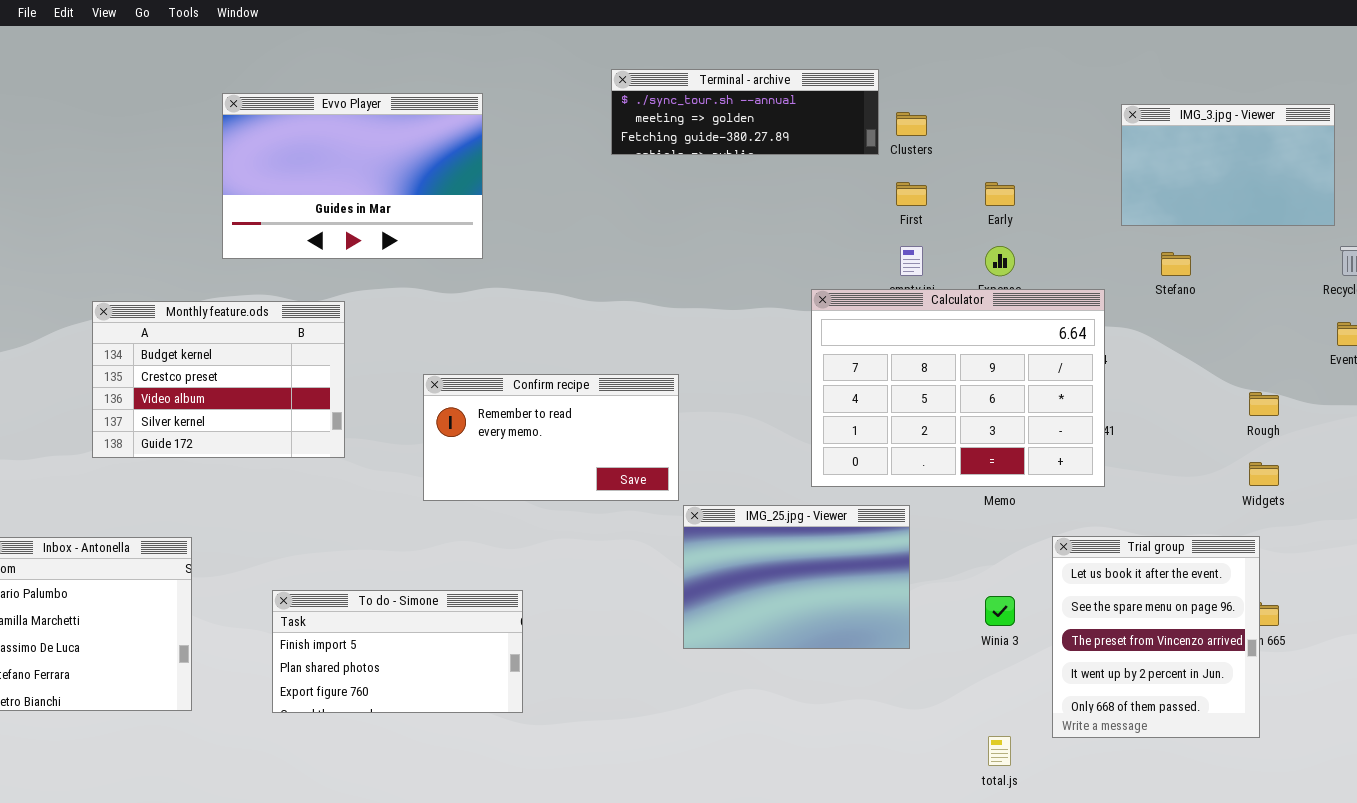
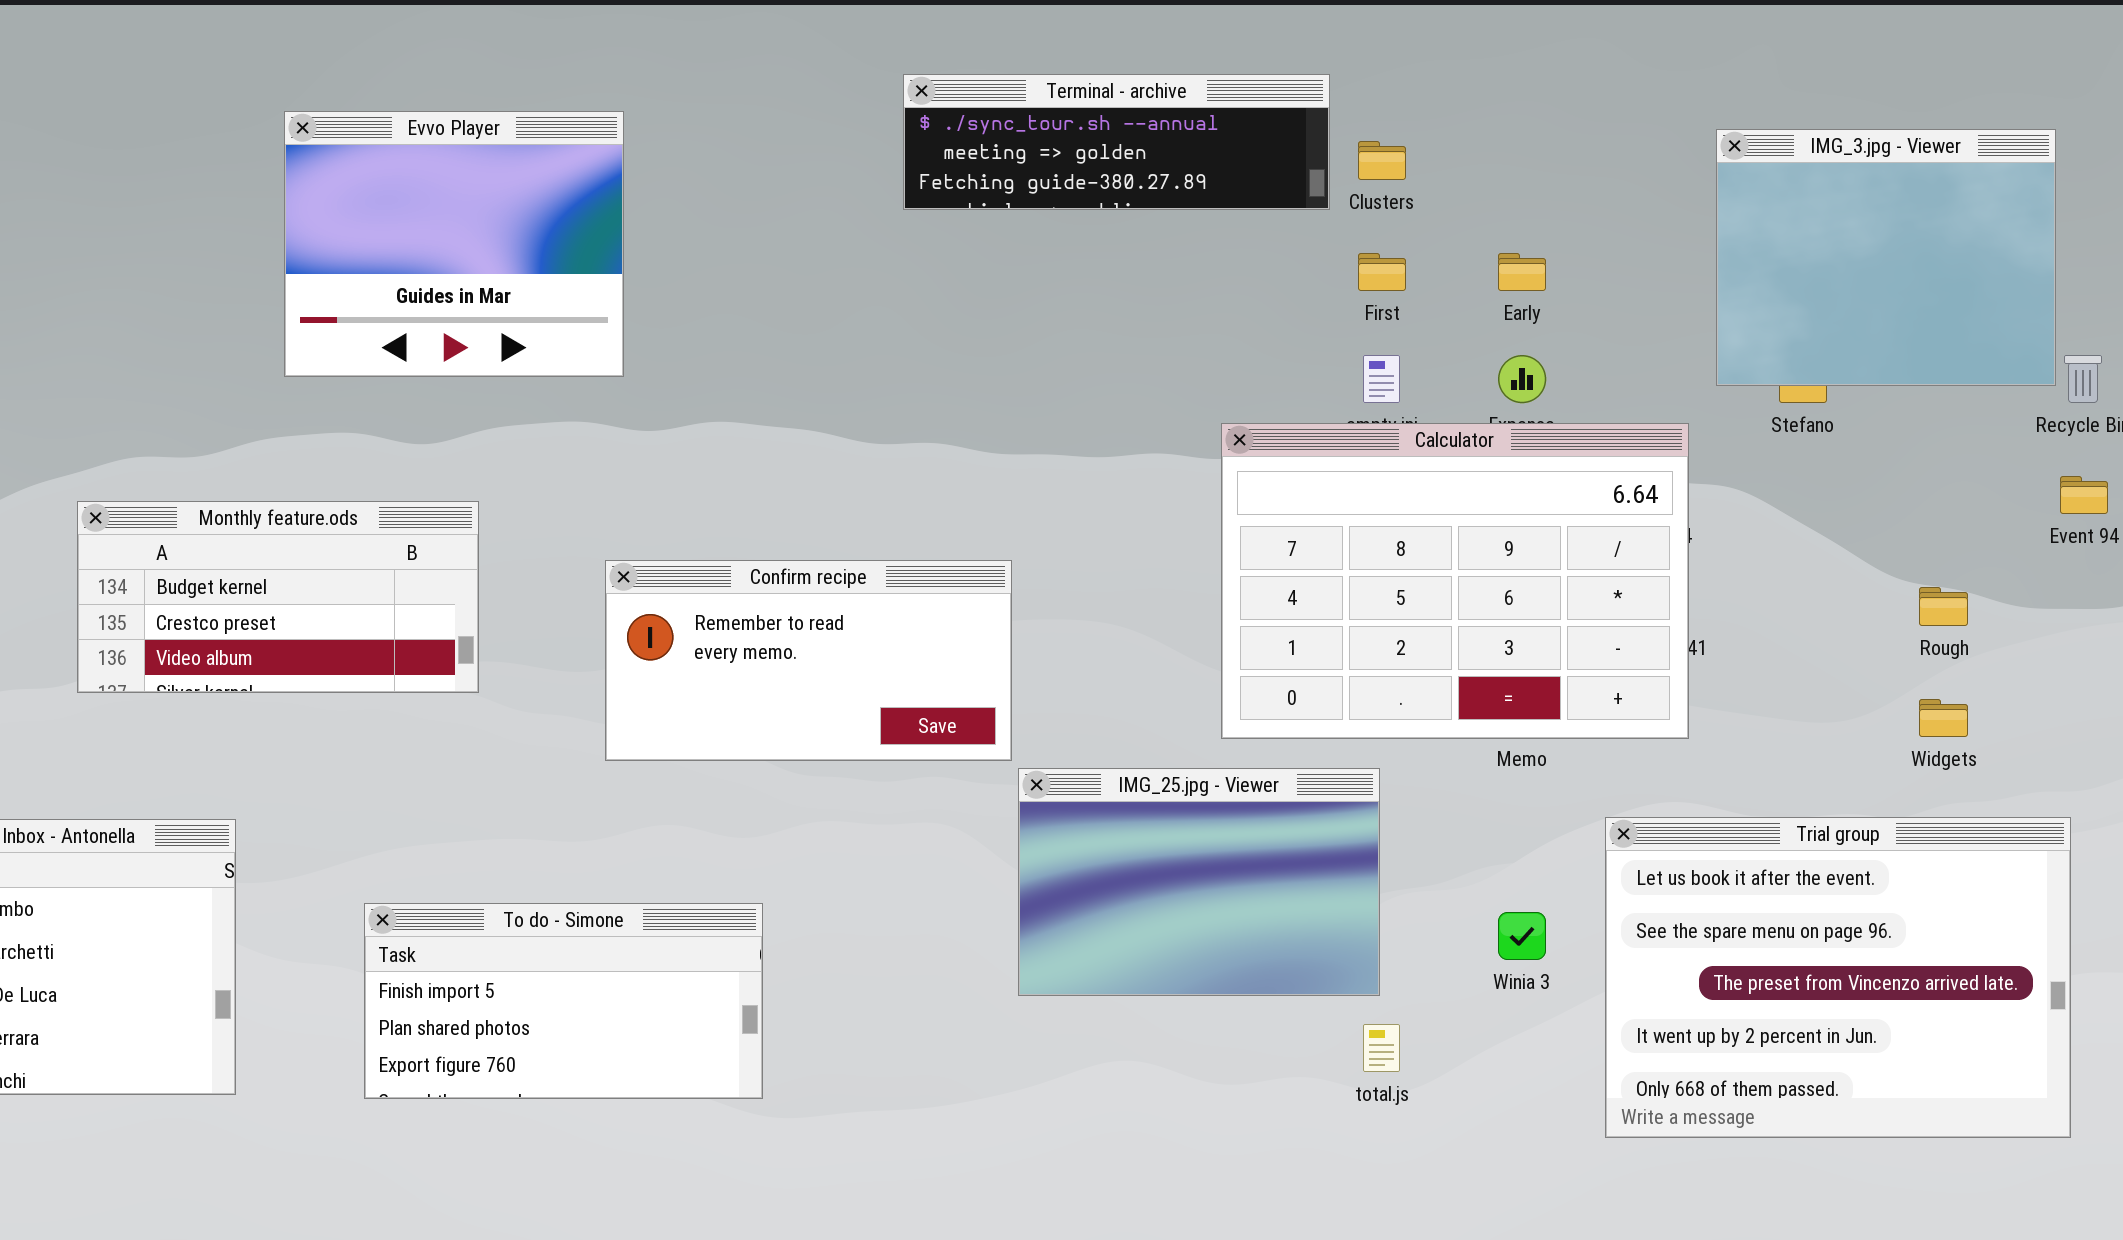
Evvo Player: [222,93,483,259] -> [284,111,624,377], resized
IMG_3.jpg - Viewer: [1121,104,1335,226] -> [1716,129,2056,386], resized
Monthly feature.ods: [92,301,345,458] -> [77,501,479,693], resized
Trial group: [1052,536,1260,738] -> [1605,817,2071,1138], resized
total.js: [988,736,1011,766] -> [1363,1024,1400,1072], moved

